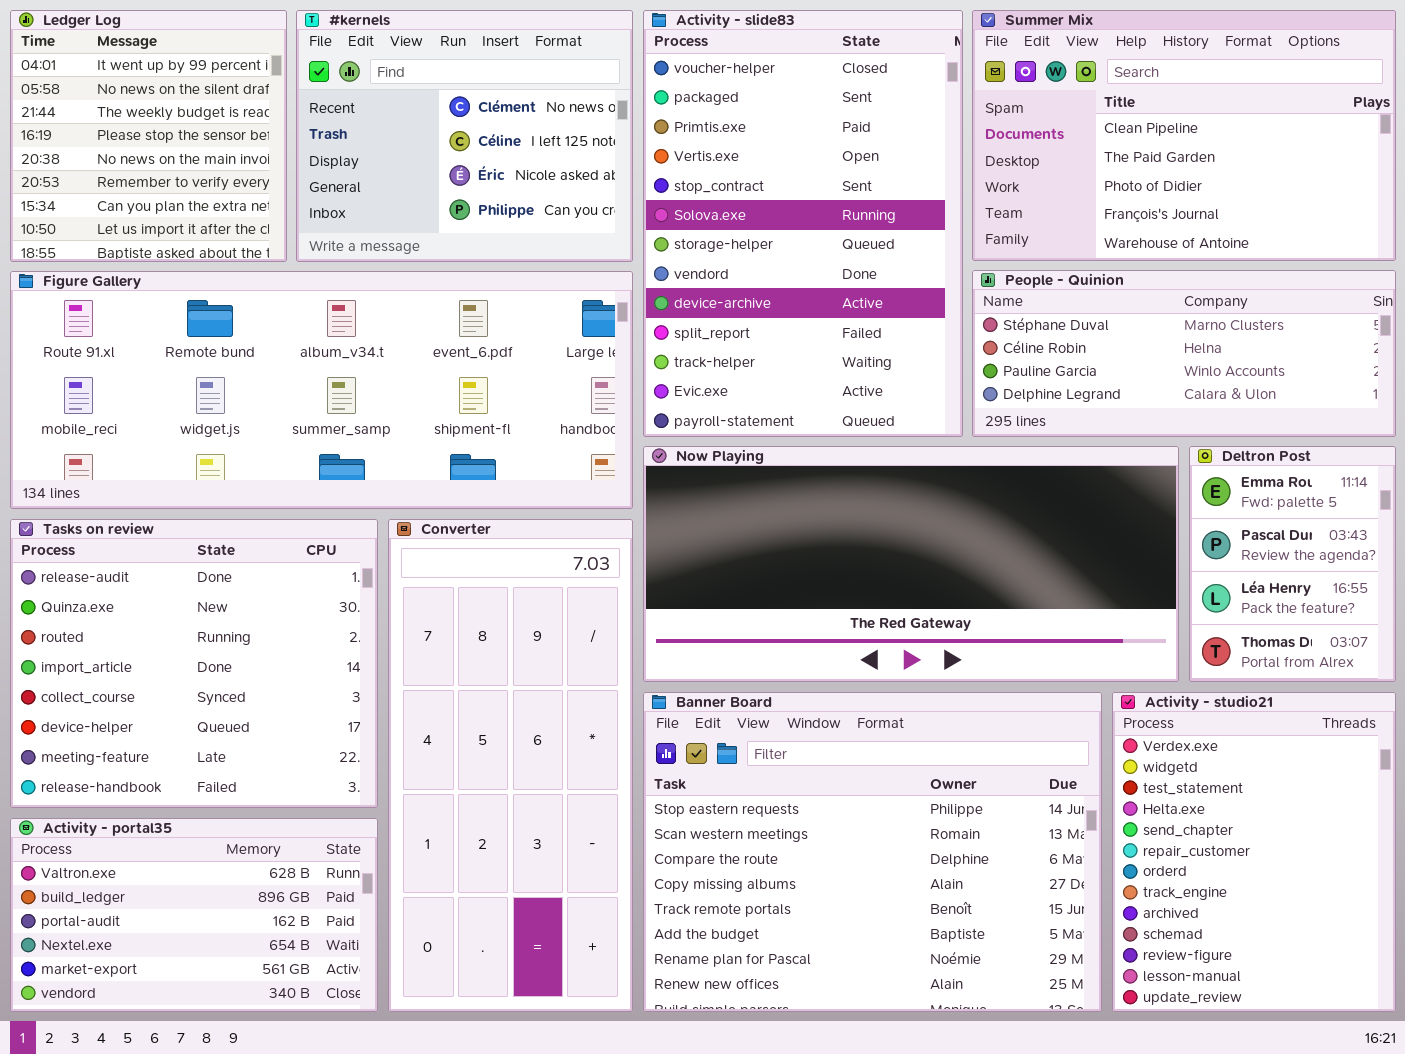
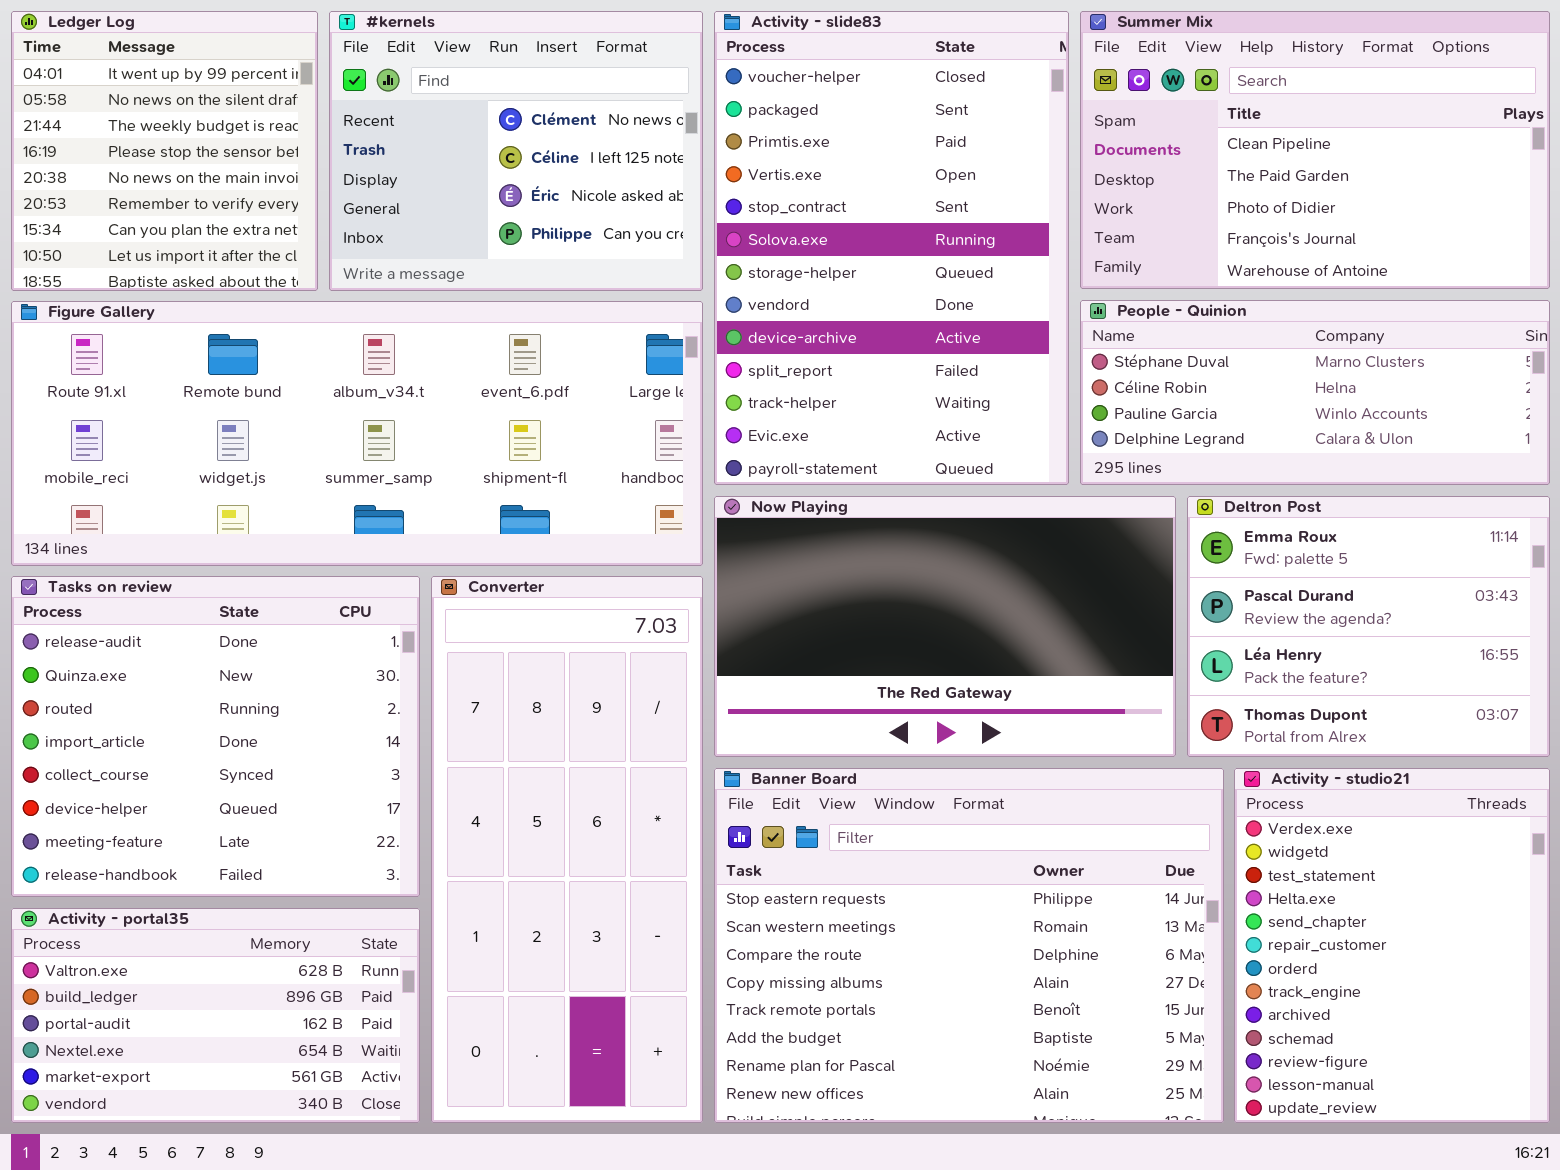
Now Playing: [643,446,1179,682] -> [714,496,1176,757], resized
Deltron Post: [1189,446,1396,682] -> [1187,496,1550,757], resized

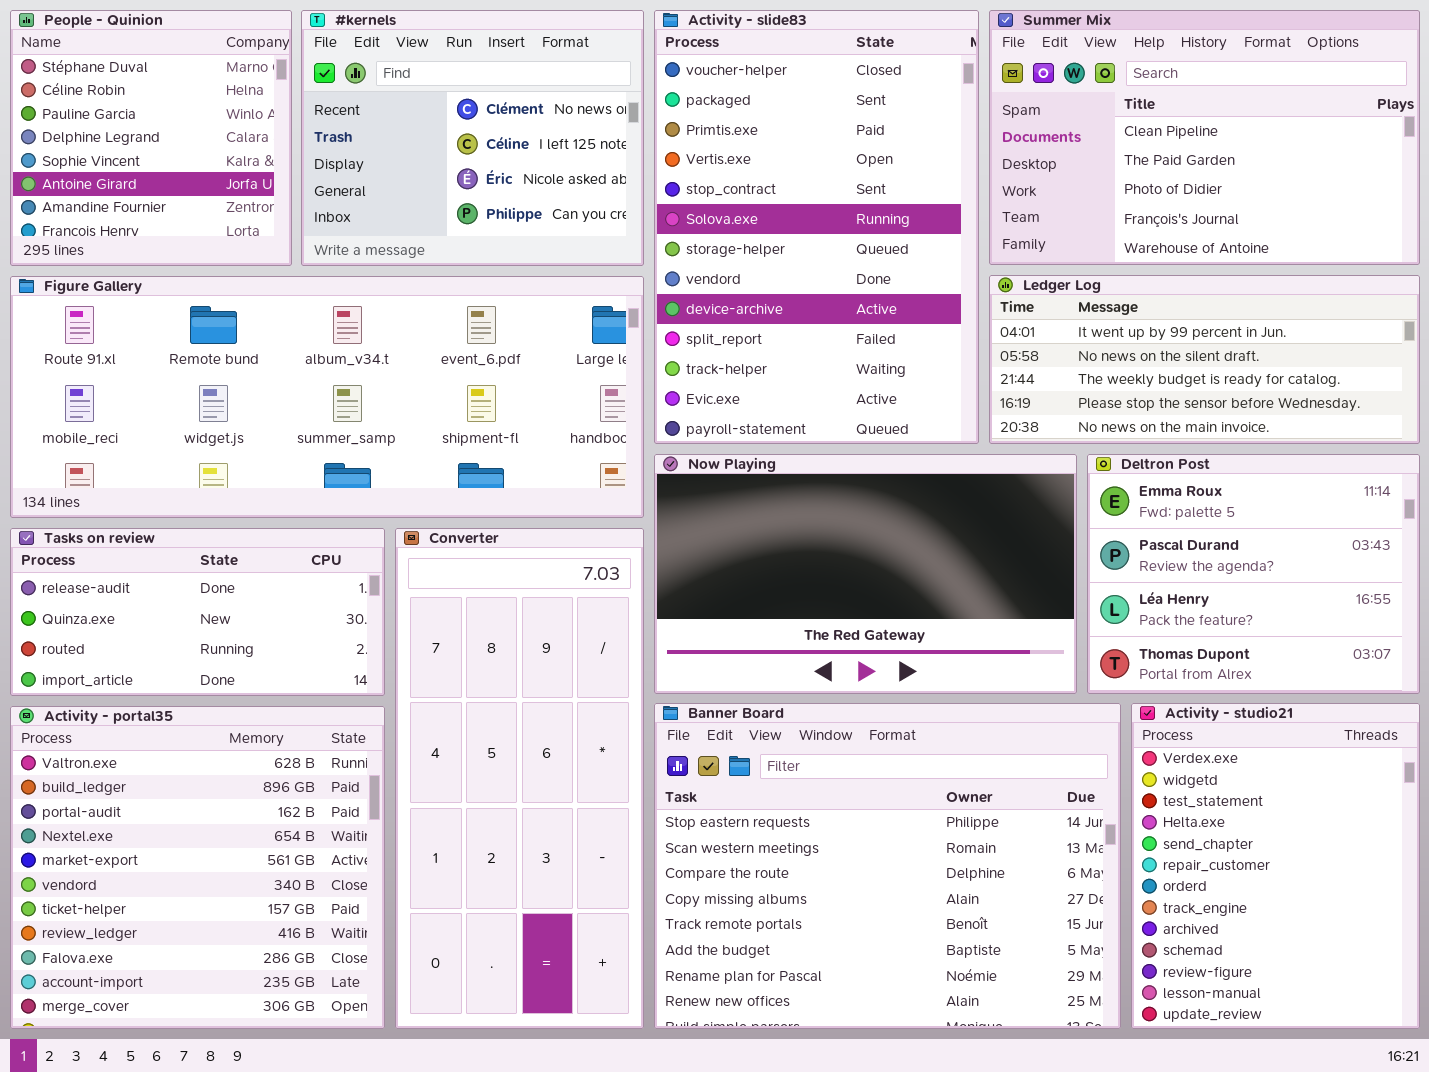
Ledger Log: [11,11,318,291] -> [989,275,1420,444], moved, resized
People - Quinion: [1080,300,1550,485] -> [10,10,292,266], moved, resized
Tasks on review: [11,576,420,897] -> [10,528,385,696], resized
Activity - portal35: [11,908,420,1123] -> [10,706,385,1029], resized

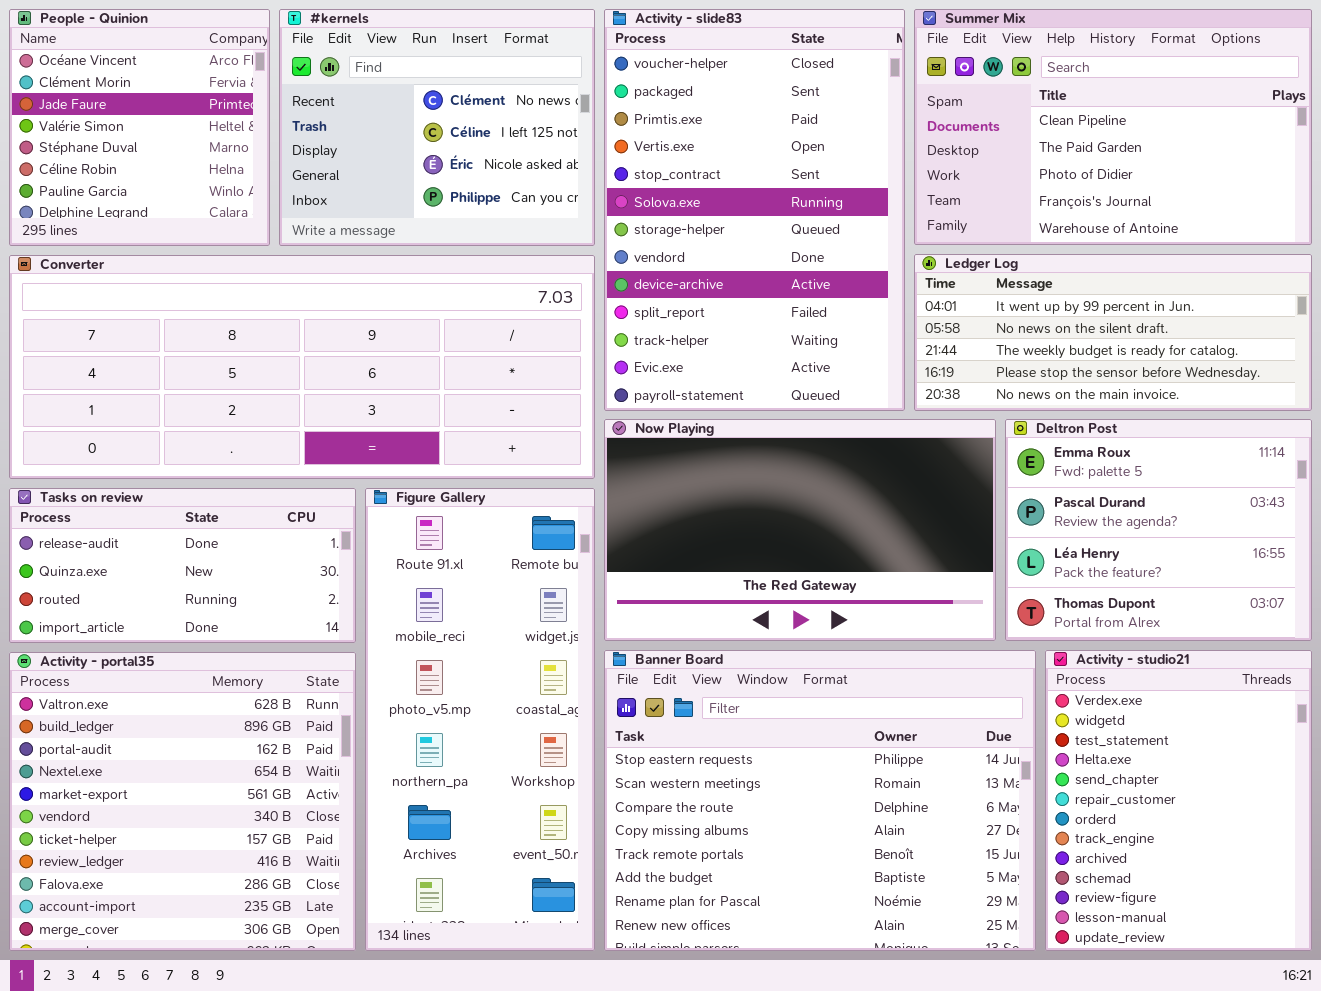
People - Quinion: [10,10,292,266] -> [9,9,270,246], scrolled up 4 rows
Figure Gallery: [10,276,644,518] -> [365,488,595,951], moved, resized
Converter: [395,528,644,1029] -> [9,255,595,479], moved, resized

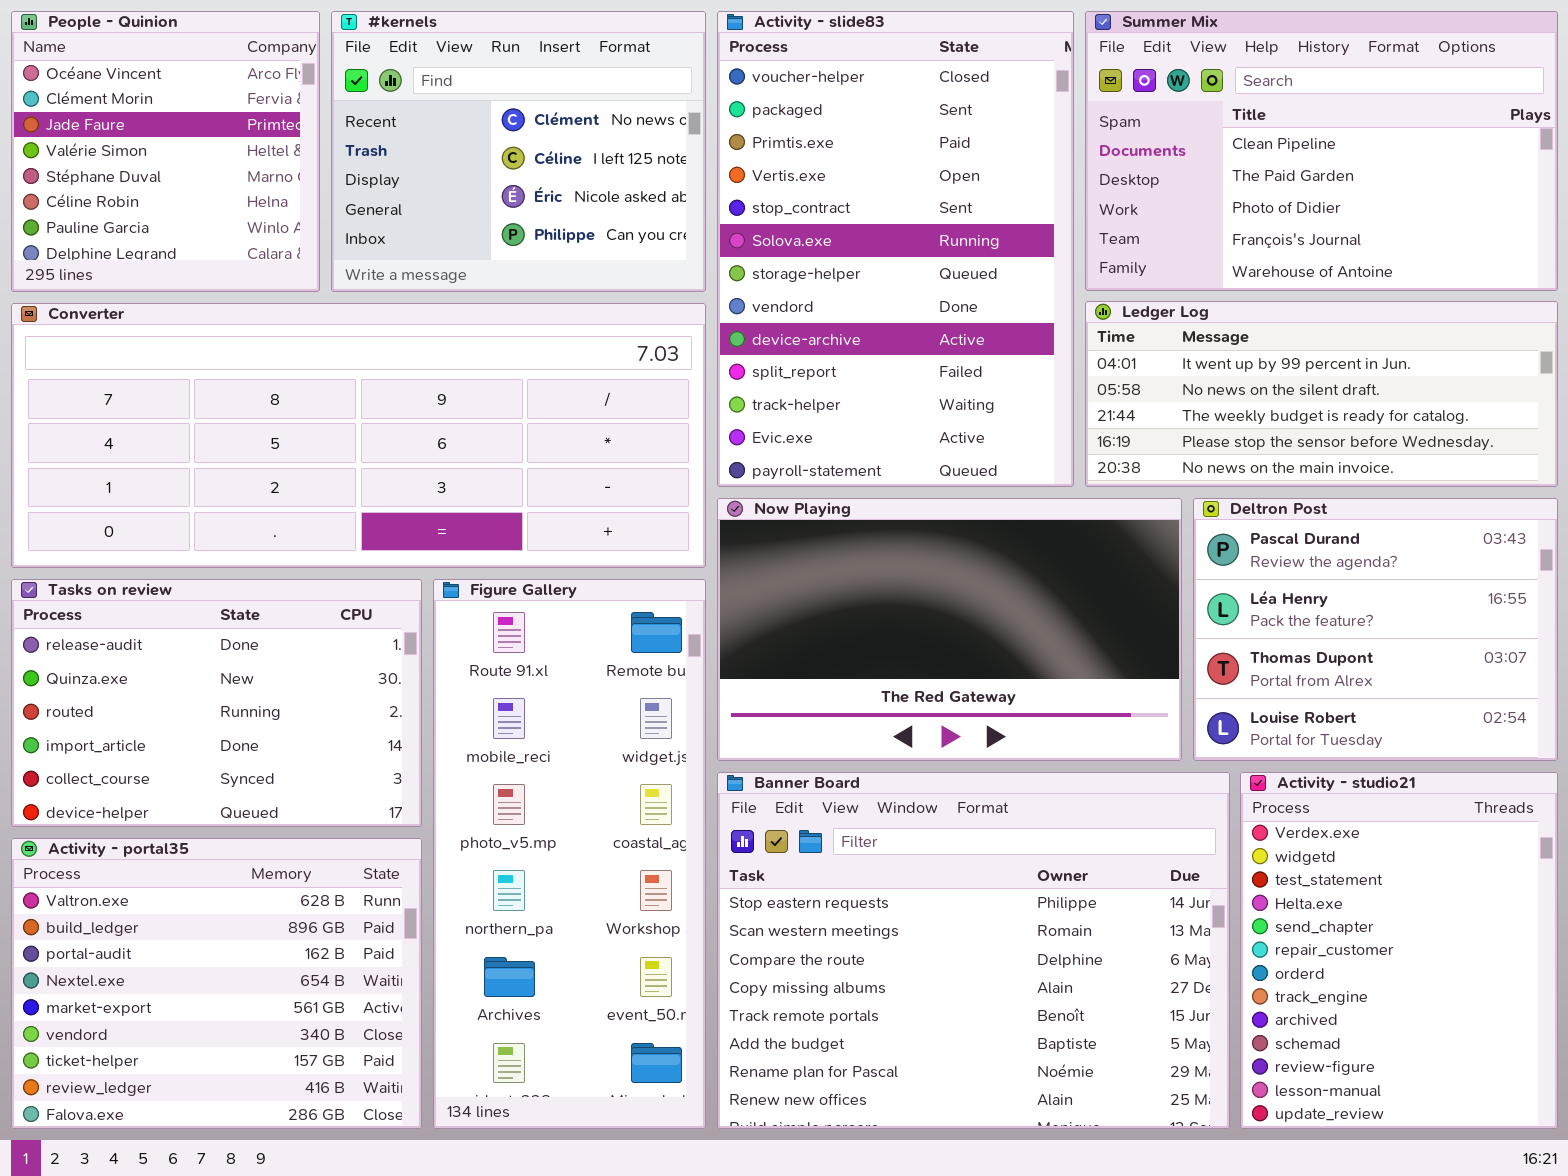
Deltron Post: [1005,419,1312,641] -> [1193,498,1558,761], scrolled down 1 row
Tasks on review: [9,488,356,643] -> [11,579,422,827], resized
Activity - portal35: [9,652,356,951] -> [11,838,422,1129], resized

